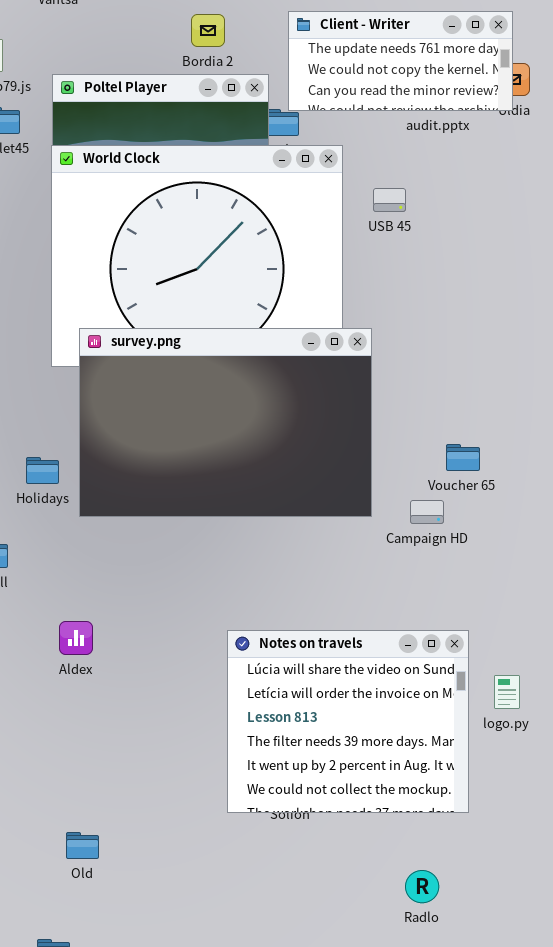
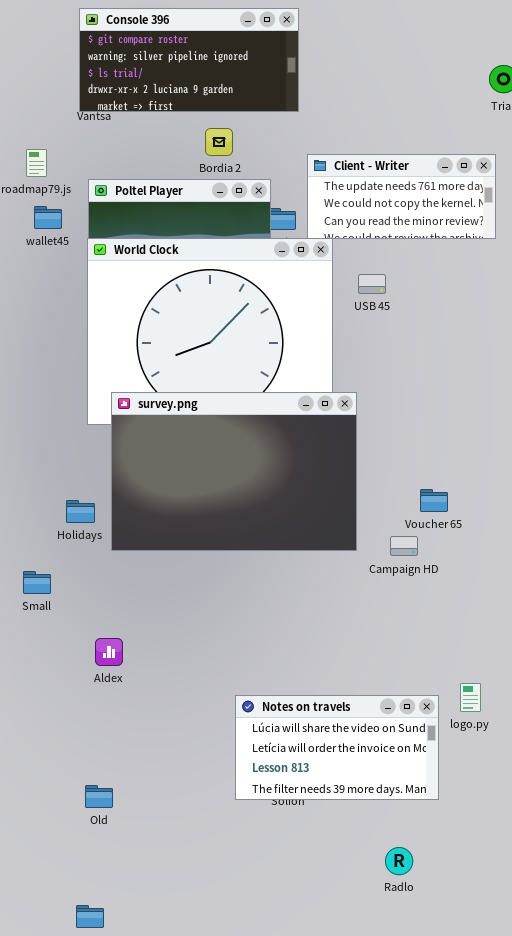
Client - Writer: [288,11,513,111] -> [307,154,496,239], moved
Notes on travels: [227,630,469,813] -> [235,695,439,800], resized
Old: [66,832,99,859] -> [85,785,113,808], moved

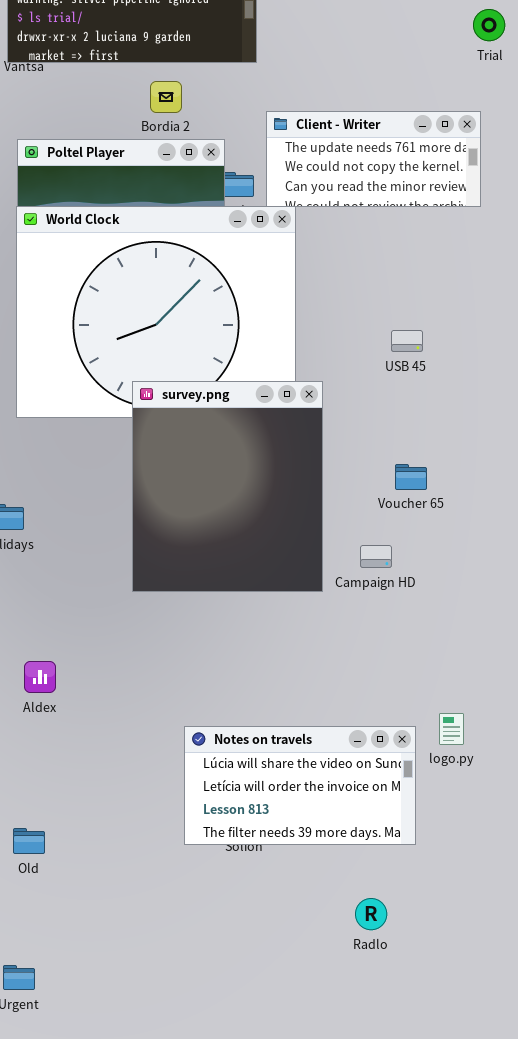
USB 45: [358,274,386,294] -> [391,330,423,352], moved
survey.png: [111,392,357,551] -> [132,381,323,592], resized
Voucher 65: [420,489,448,512] -> [395,464,427,490], moved

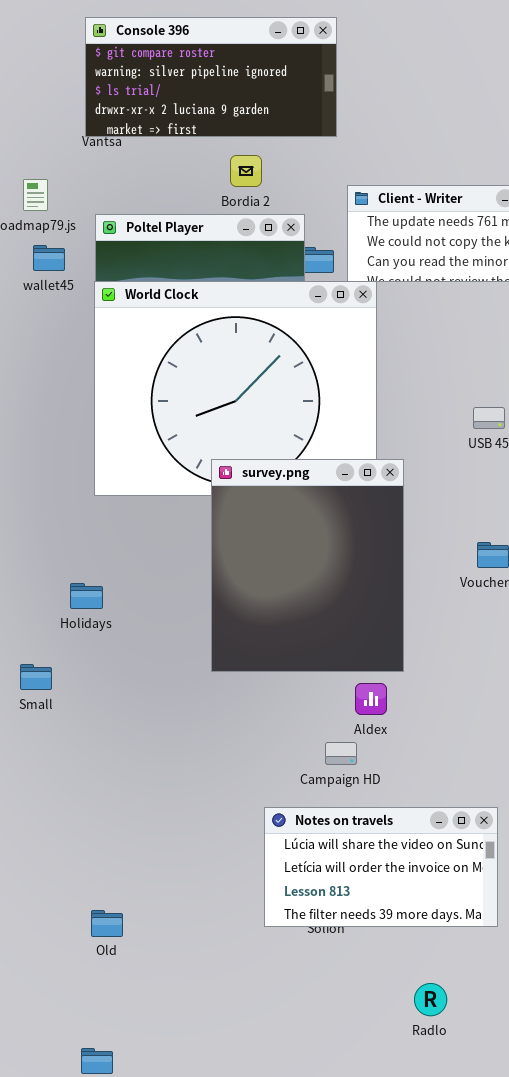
Campaign HD: [360,545,392,568] -> [325,742,357,765], moved
Aldex: [24,661,56,693] -> [355,683,387,715], moved
Radlo: [355,898,387,930] -> [414,983,447,1016], moved

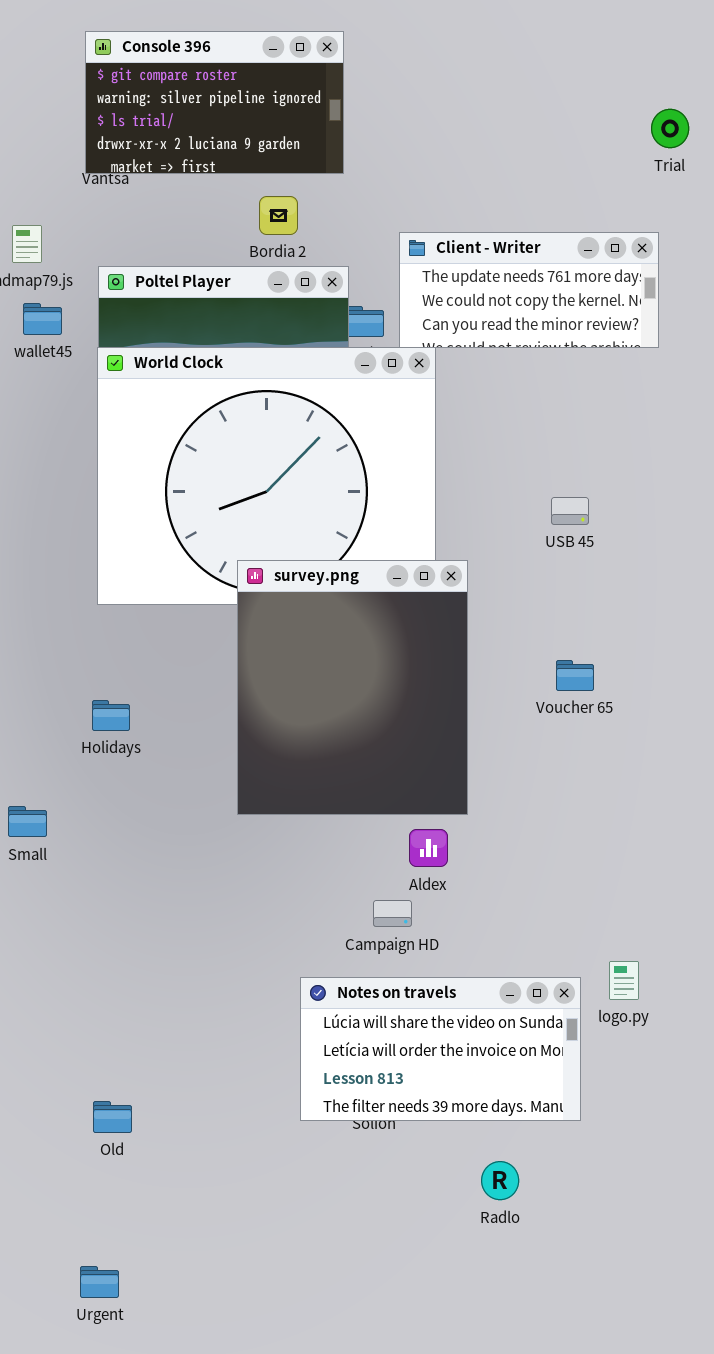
Console 396: [85,17,337,137] -> [85,31,344,174], resized
Holidays: [70,583,103,609] -> [92,700,130,731], moved
Radlo: [414,983,447,1016] -> [481,1161,519,1200], moved

